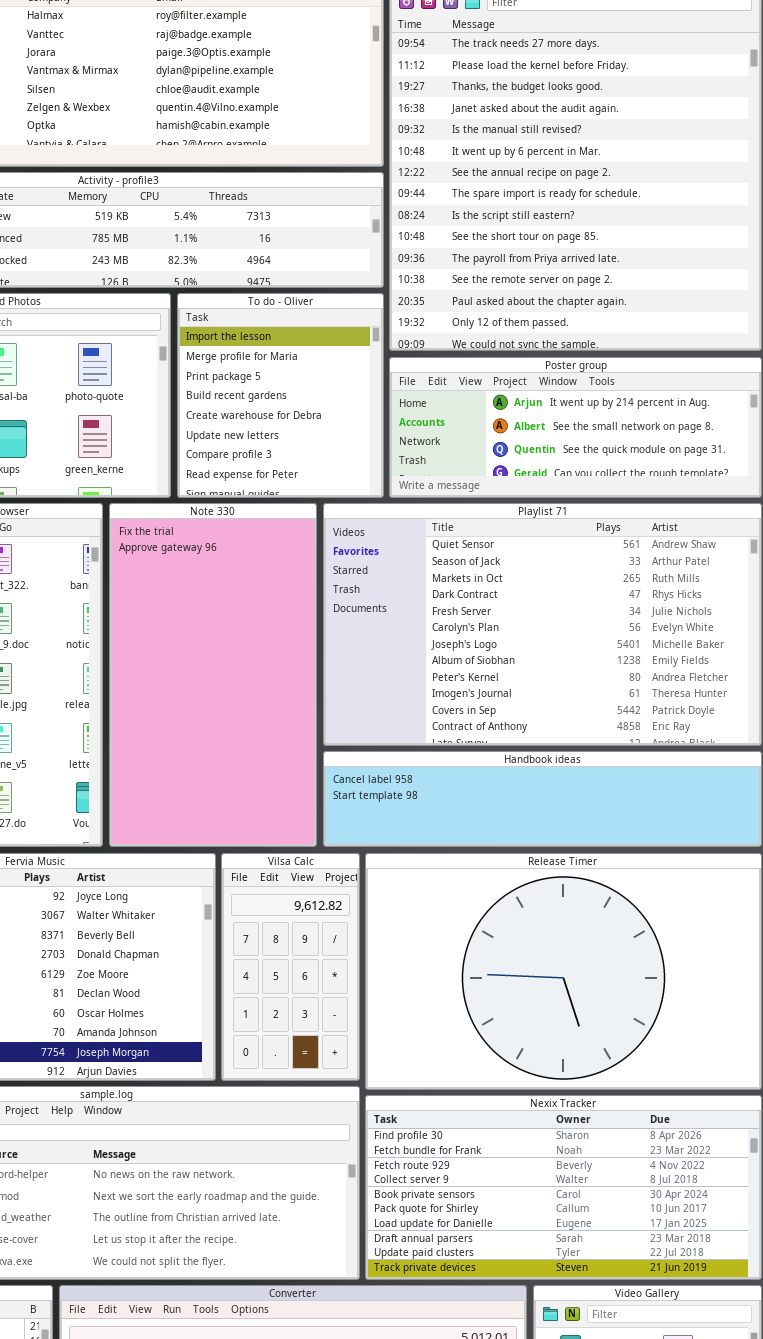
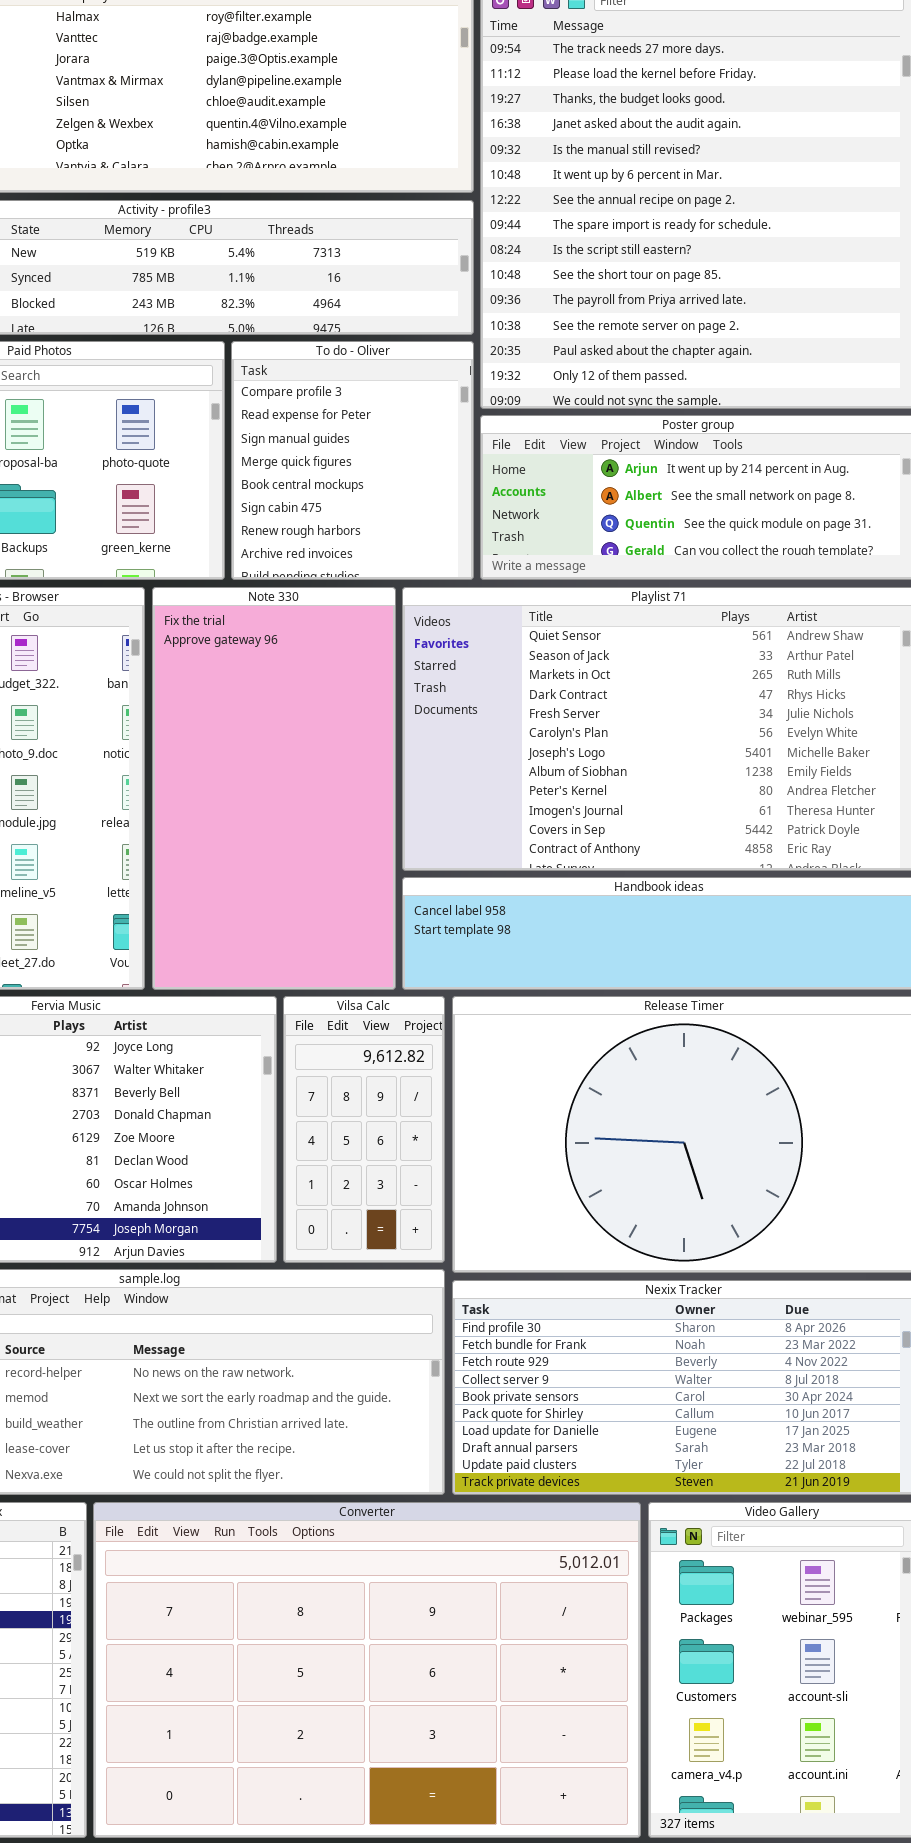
To do - Oliver: [177,293,384,498] -> [231,341,474,580], scrolled down 6 rows

